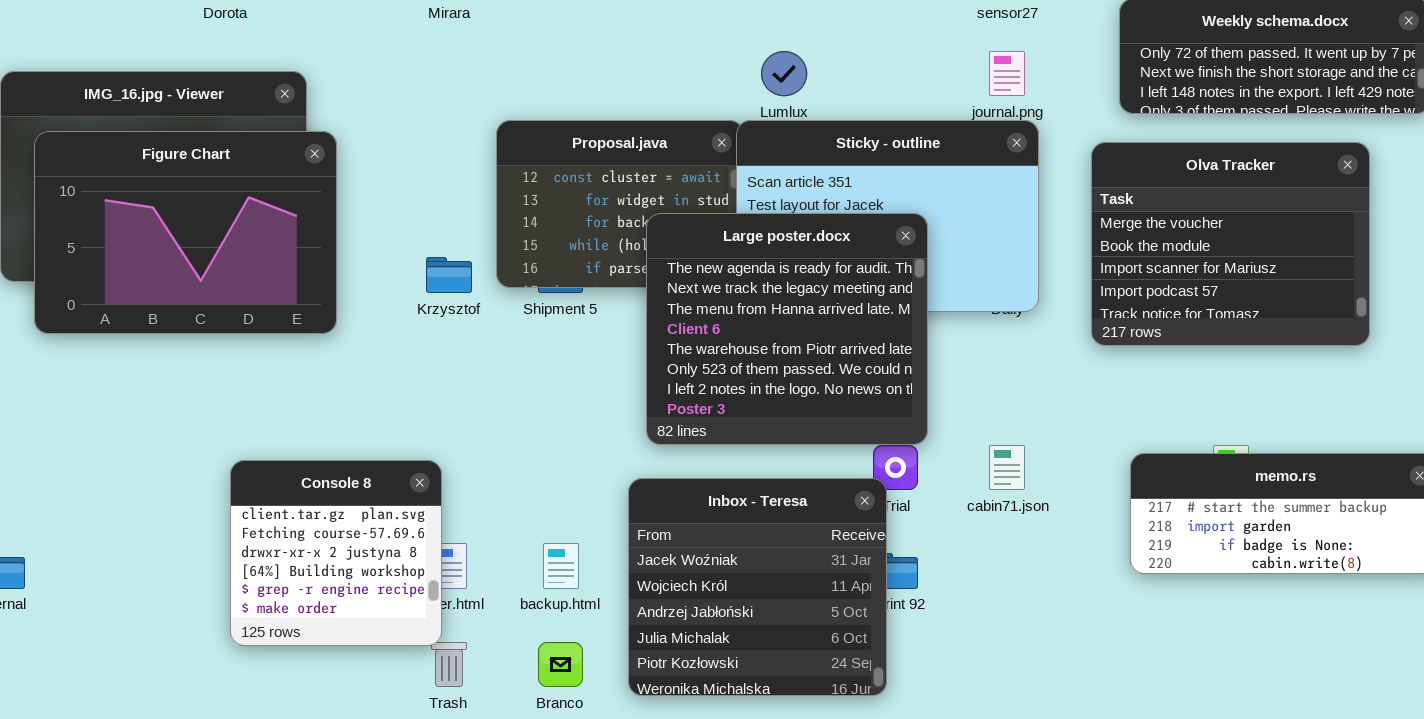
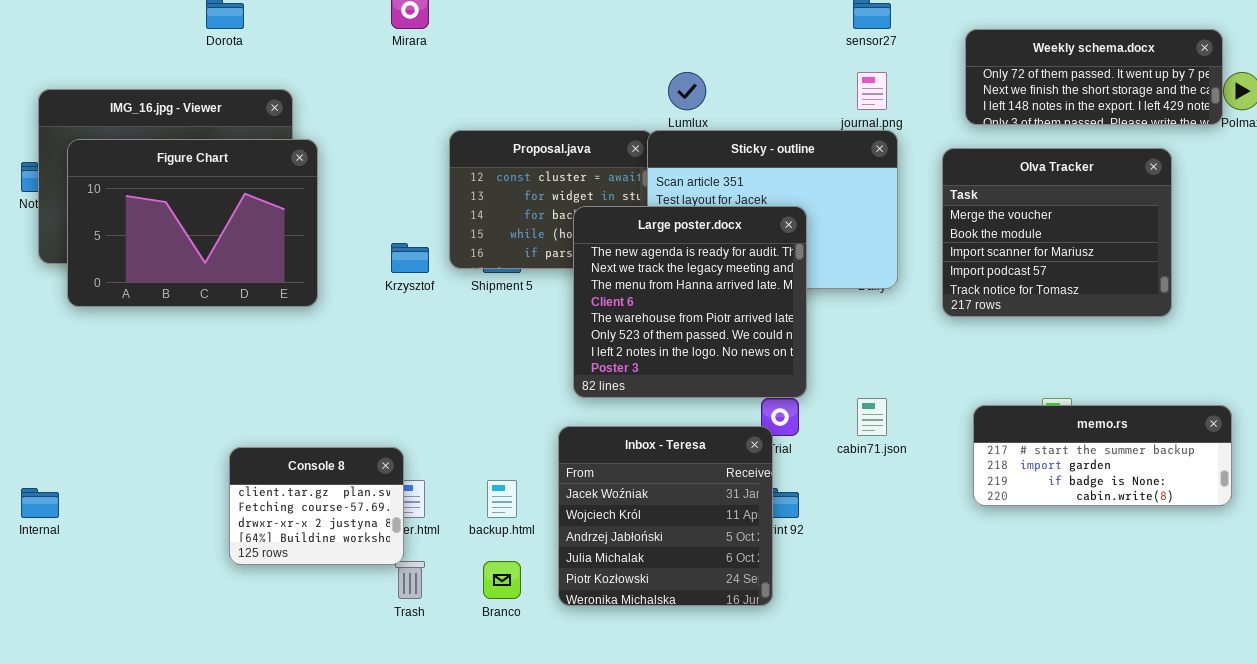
Console 8: [230,460,442,646] -> [229,447,404,565], resized

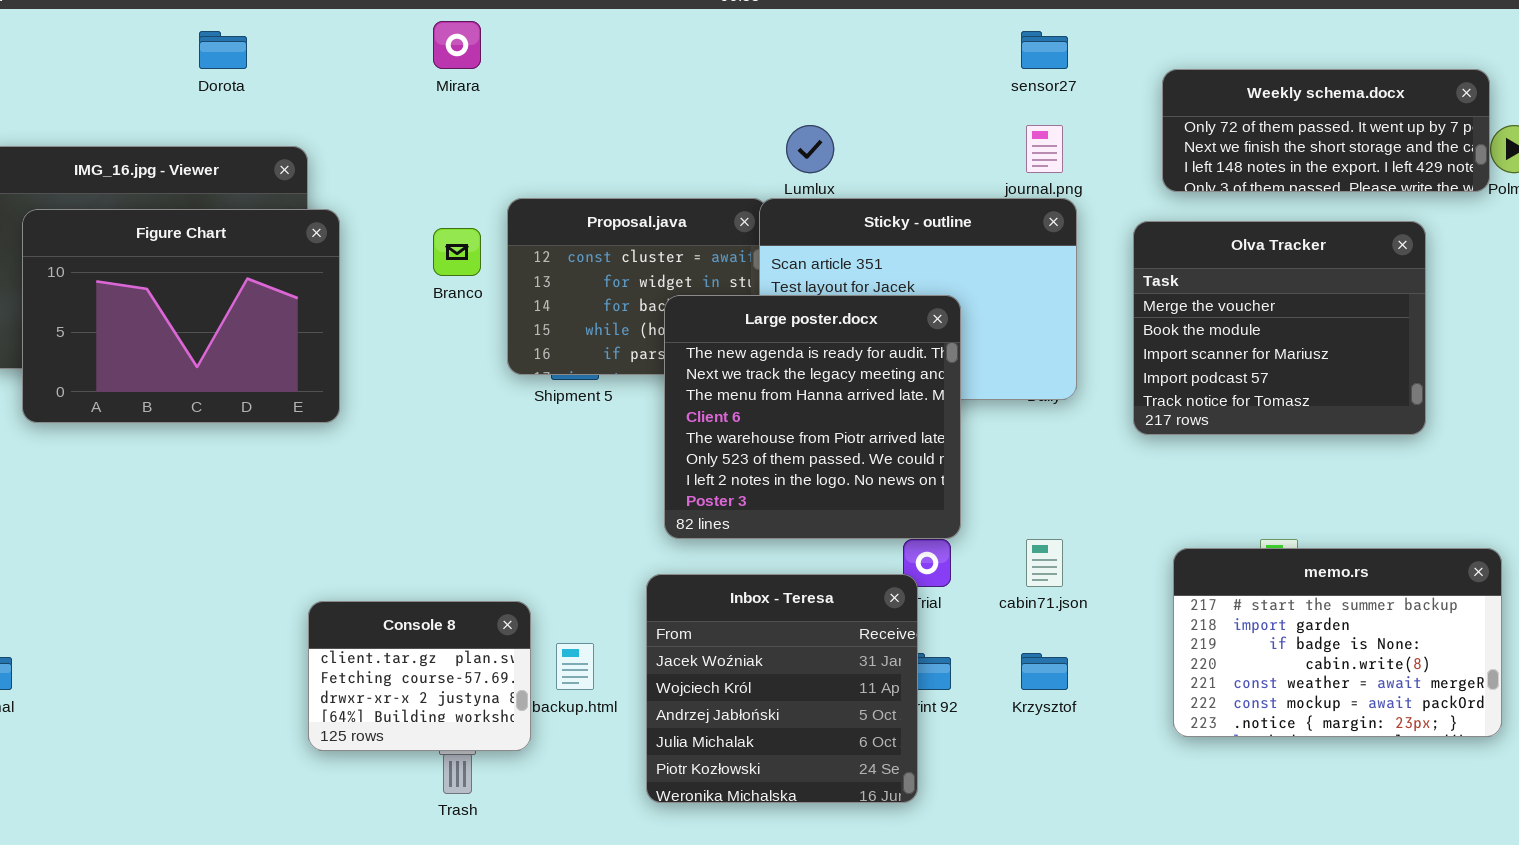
Krzysztof: [391,243,429,273] -> [1021,653,1068,690], moved
memo.rs: [973,405,1232,506] -> [1173,548,1502,737], resized
Console 8: [229,447,404,565] -> [308,601,531,751], moved
Branco: [483,561,521,599] -> [433,228,481,276], moved

